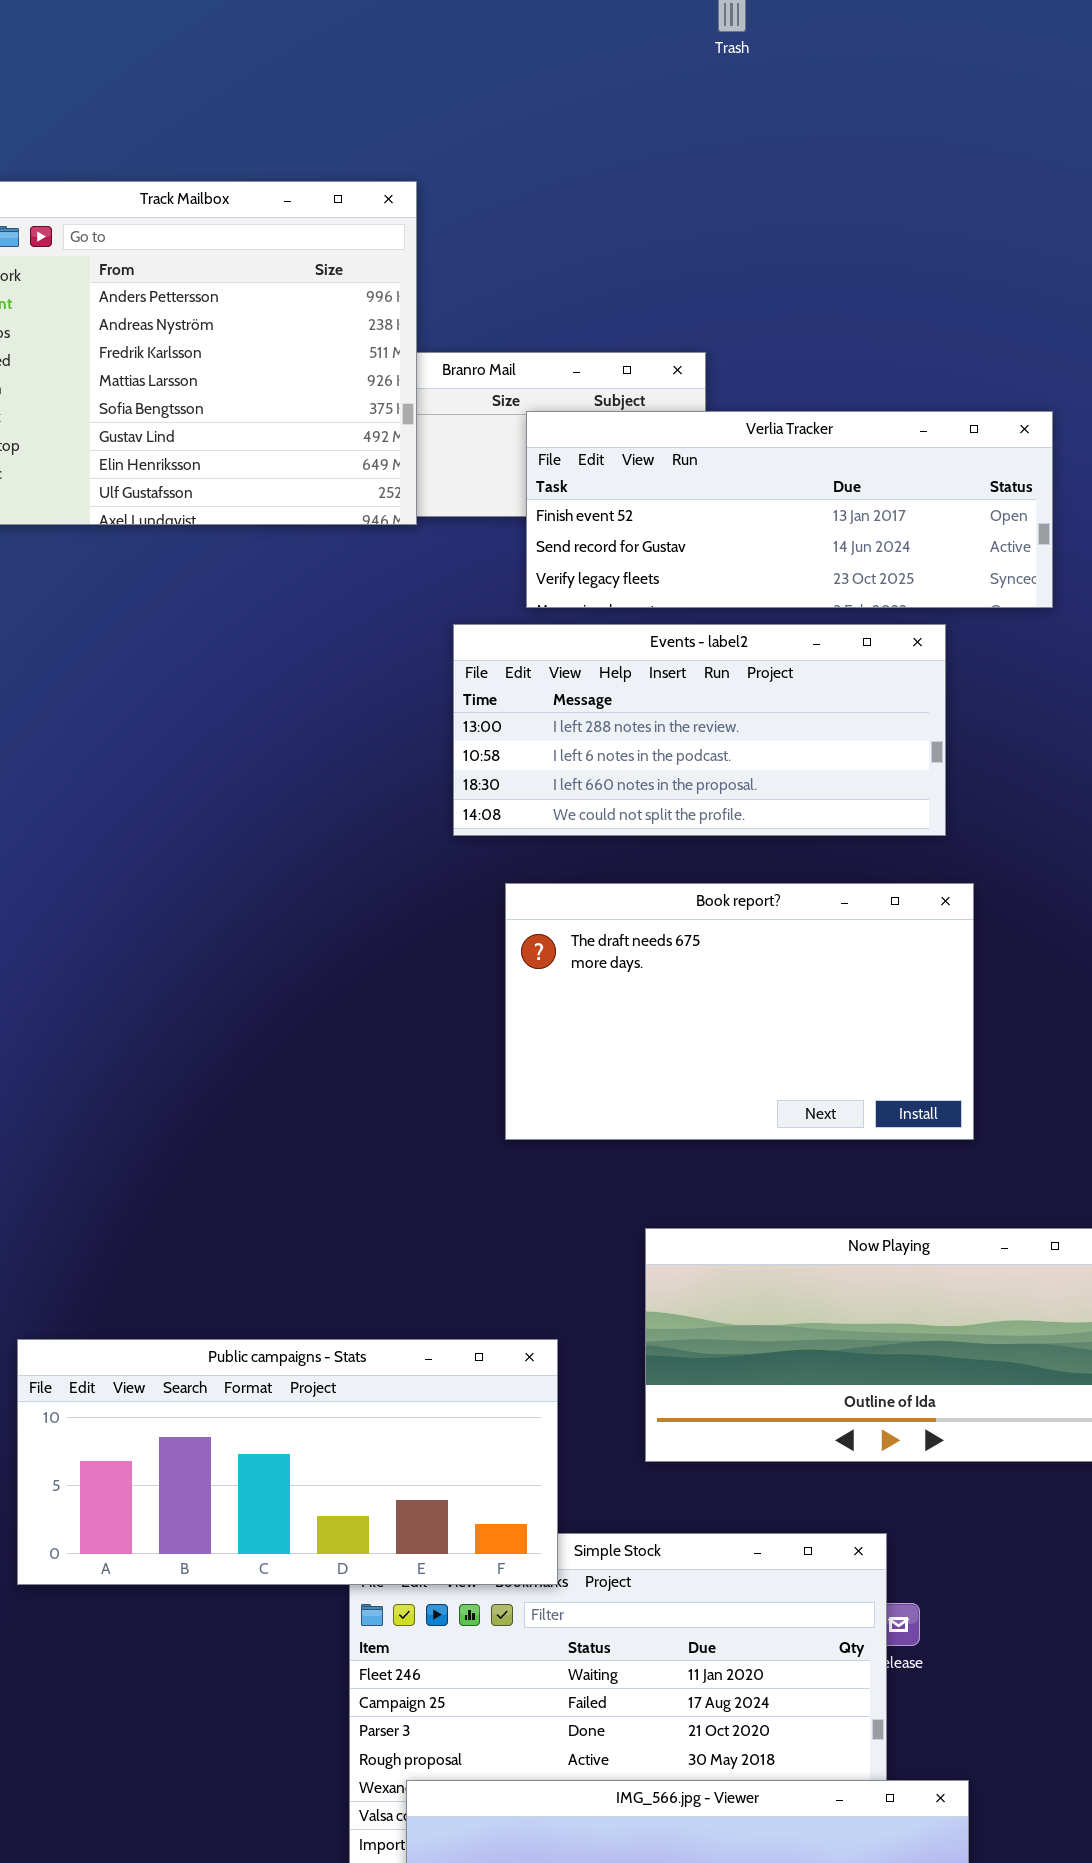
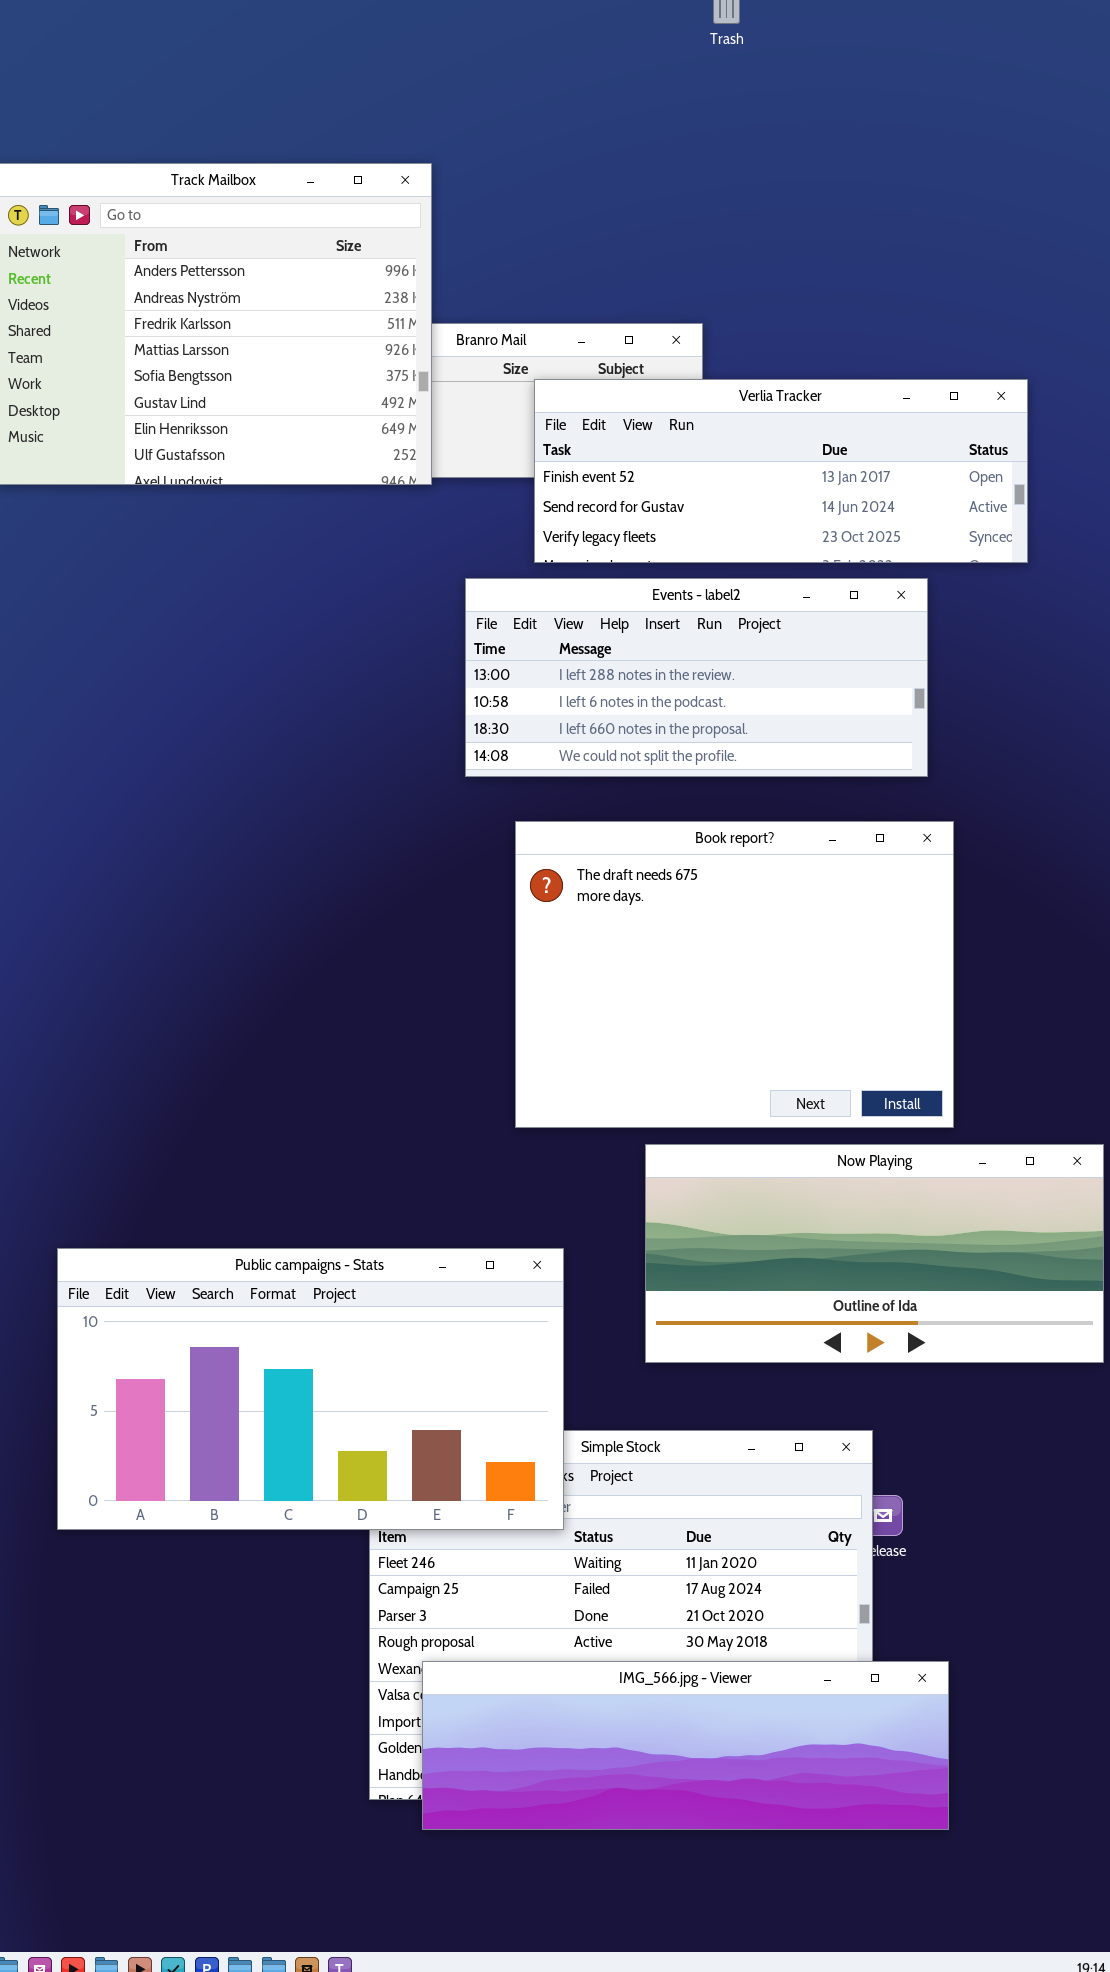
Book report?: [505,883,974,1140] -> [515,821,954,1128], resized
Public campaigns - Stats: [17,1339,558,1585] -> [57,1248,564,1530], resized

